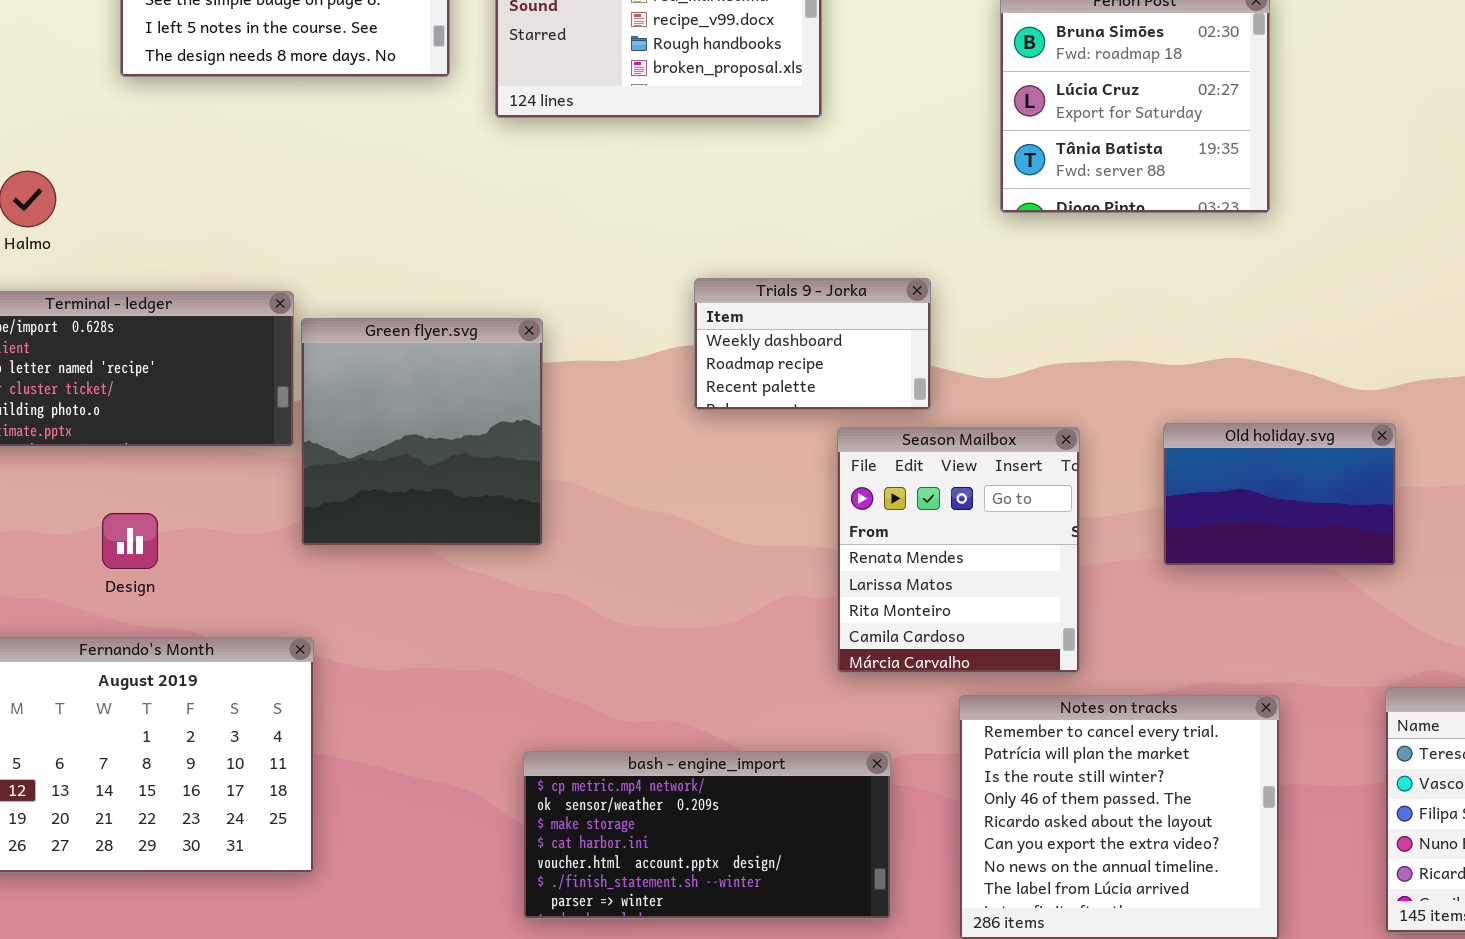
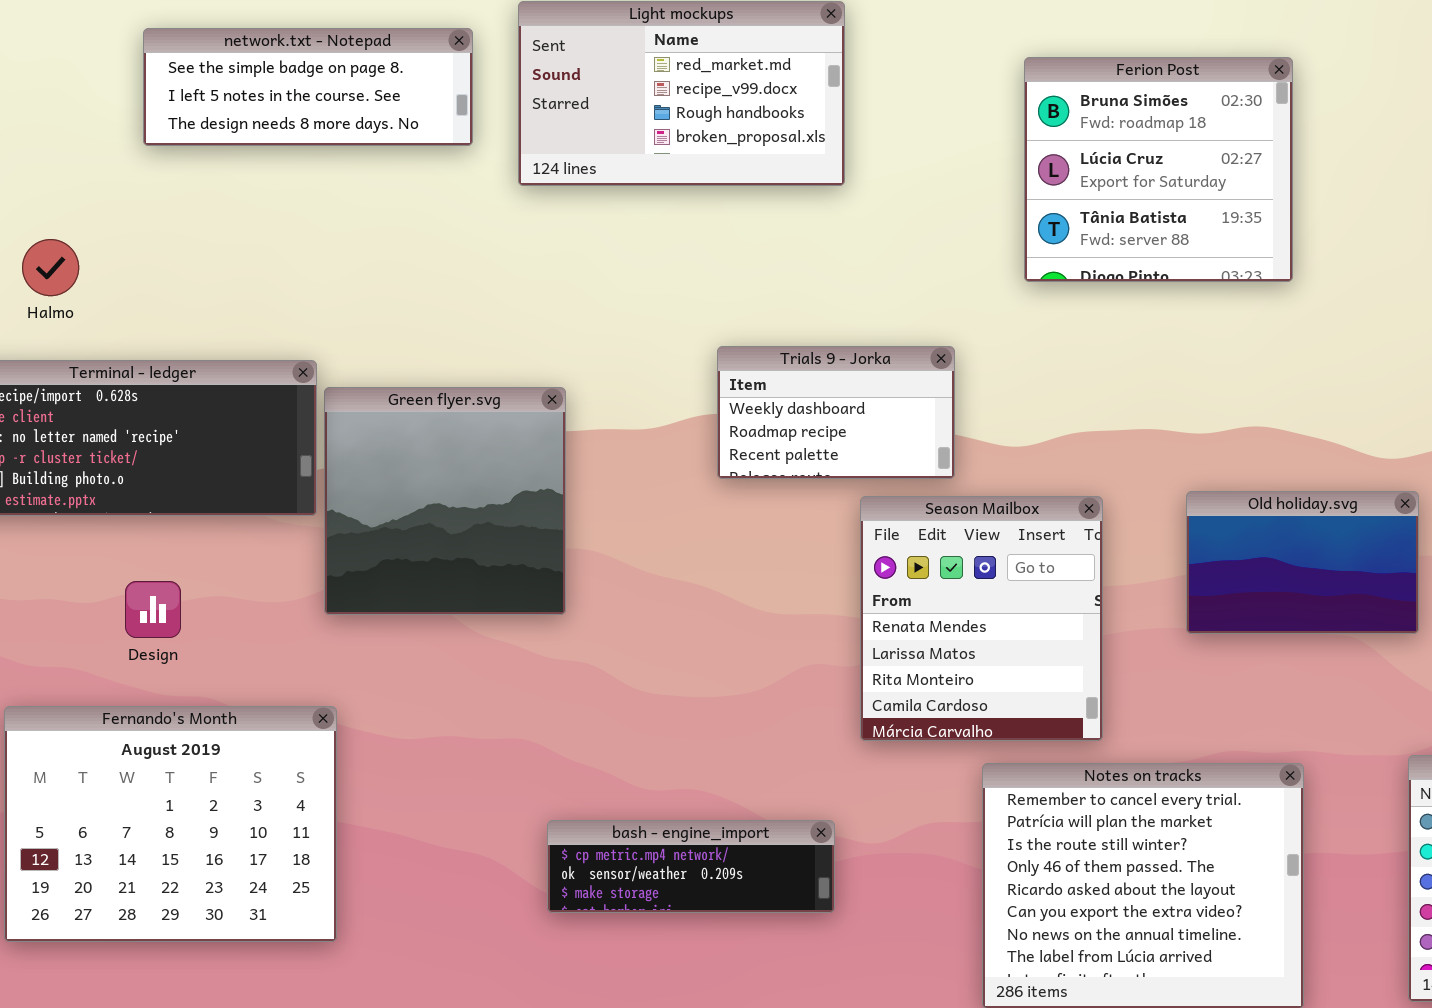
bash - engine_import: [523,751,891,919] -> [547,820,835,913], resized

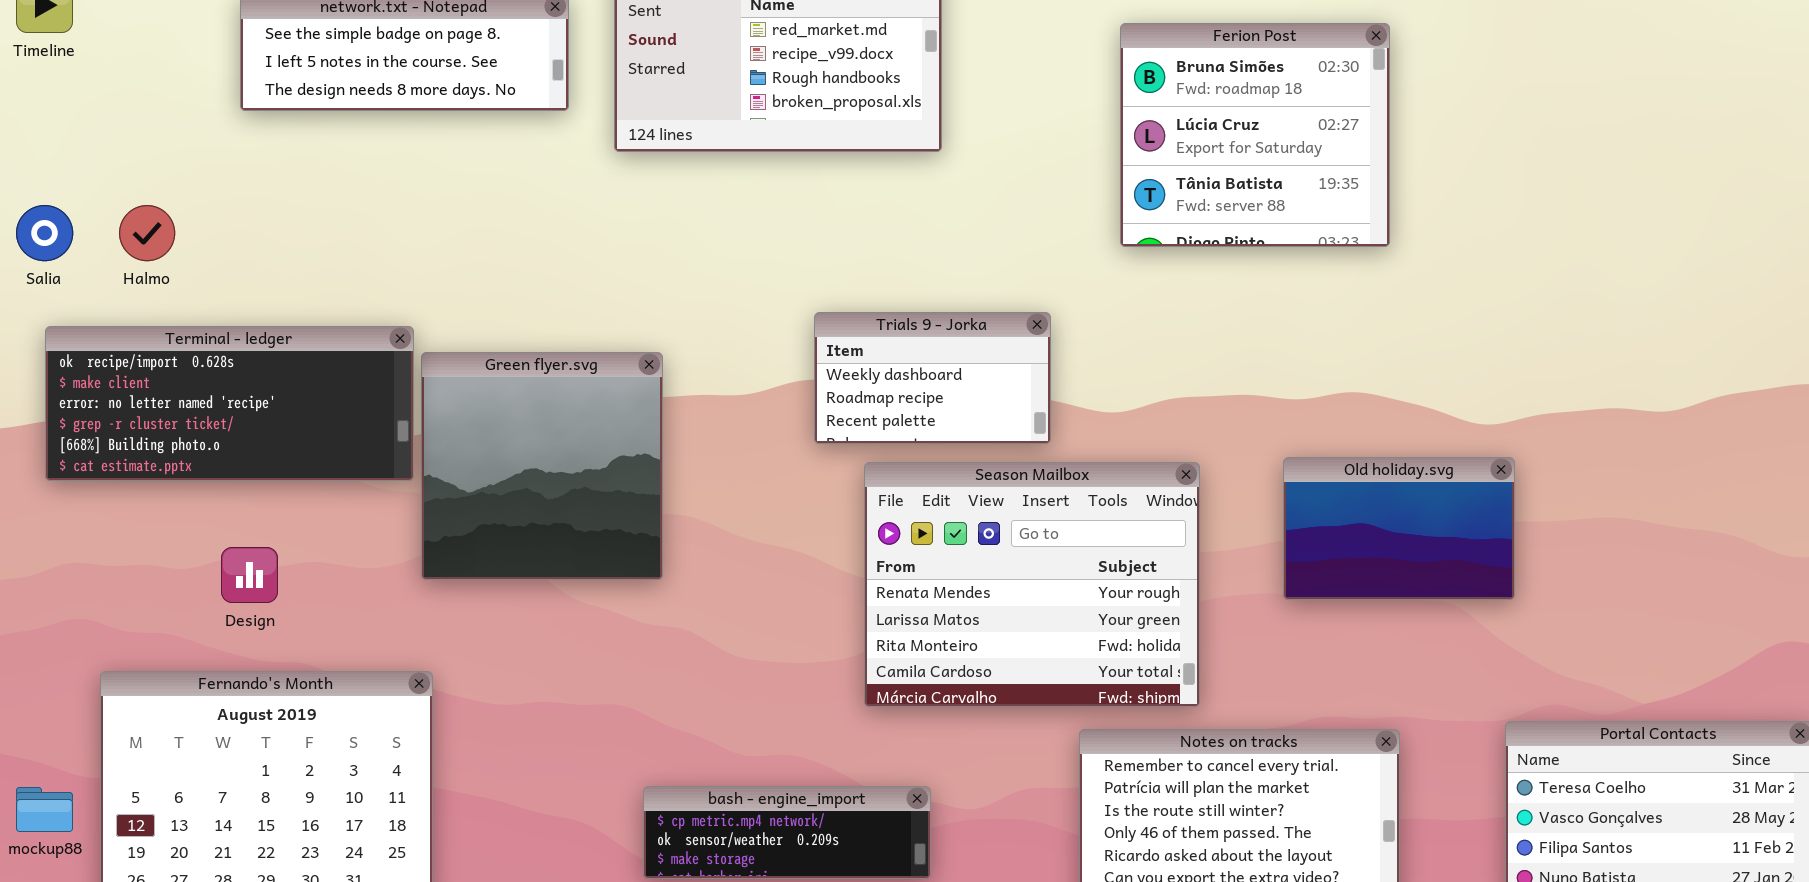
Season Mailbox: [860,496,1103,741] -> [864,462,1200,707], resized

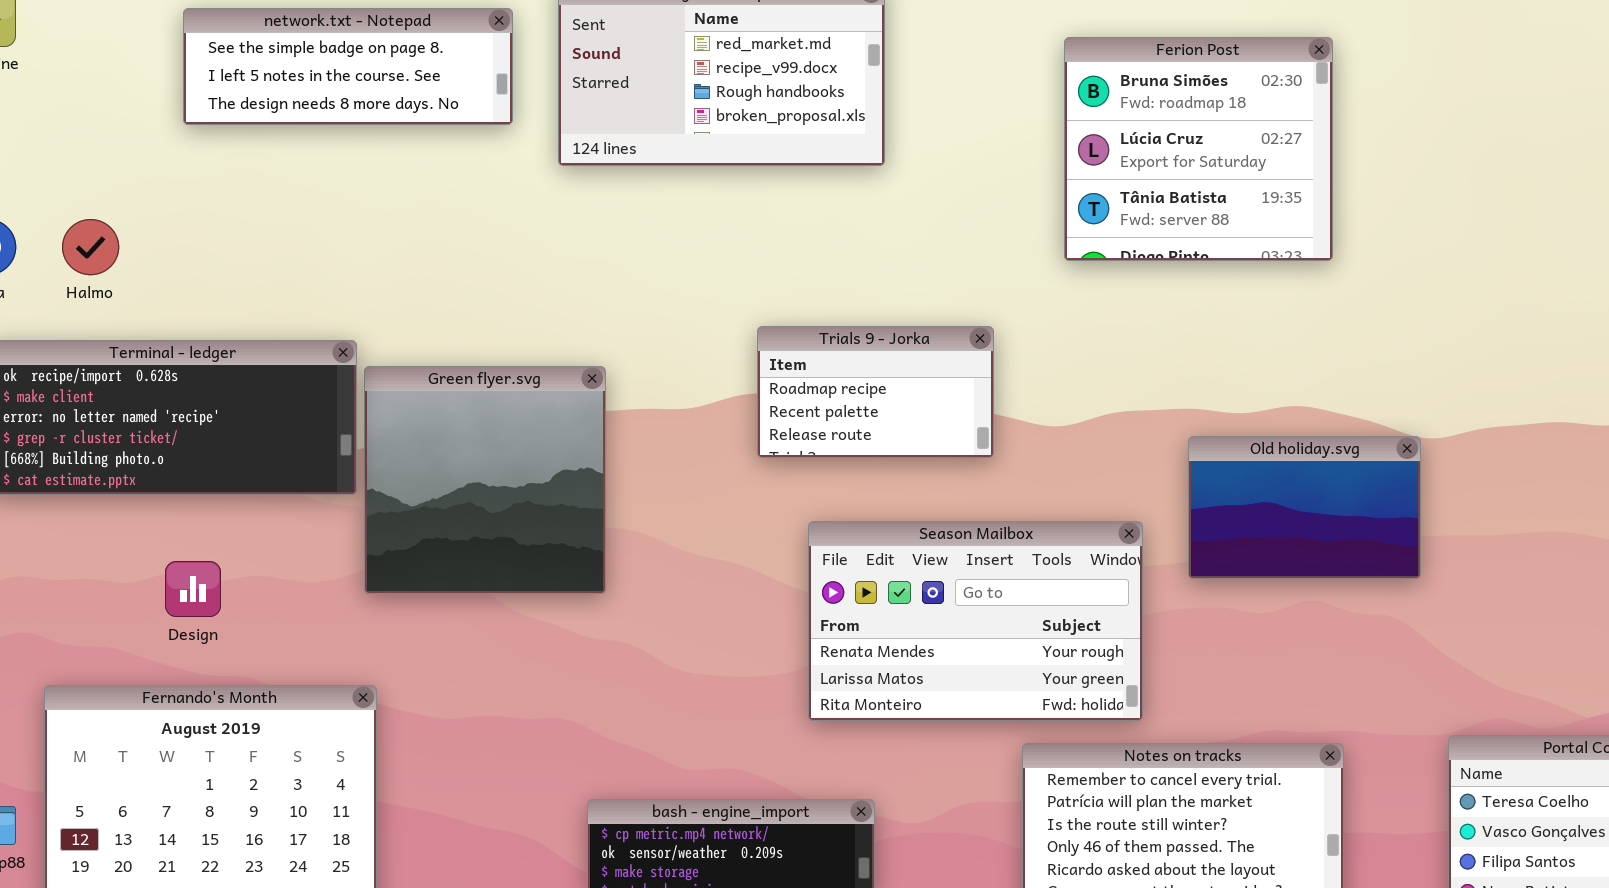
Trials 9 - Jorka: [814,312,1051,444] -> [757,326,994,458], scrolled down 1 row
Old holiday.svg: [1283,457,1515,600] -> [1188,436,1421,579], moved
Season Mailbox: [864,462,1200,707] -> [808,521,1143,721], resized

